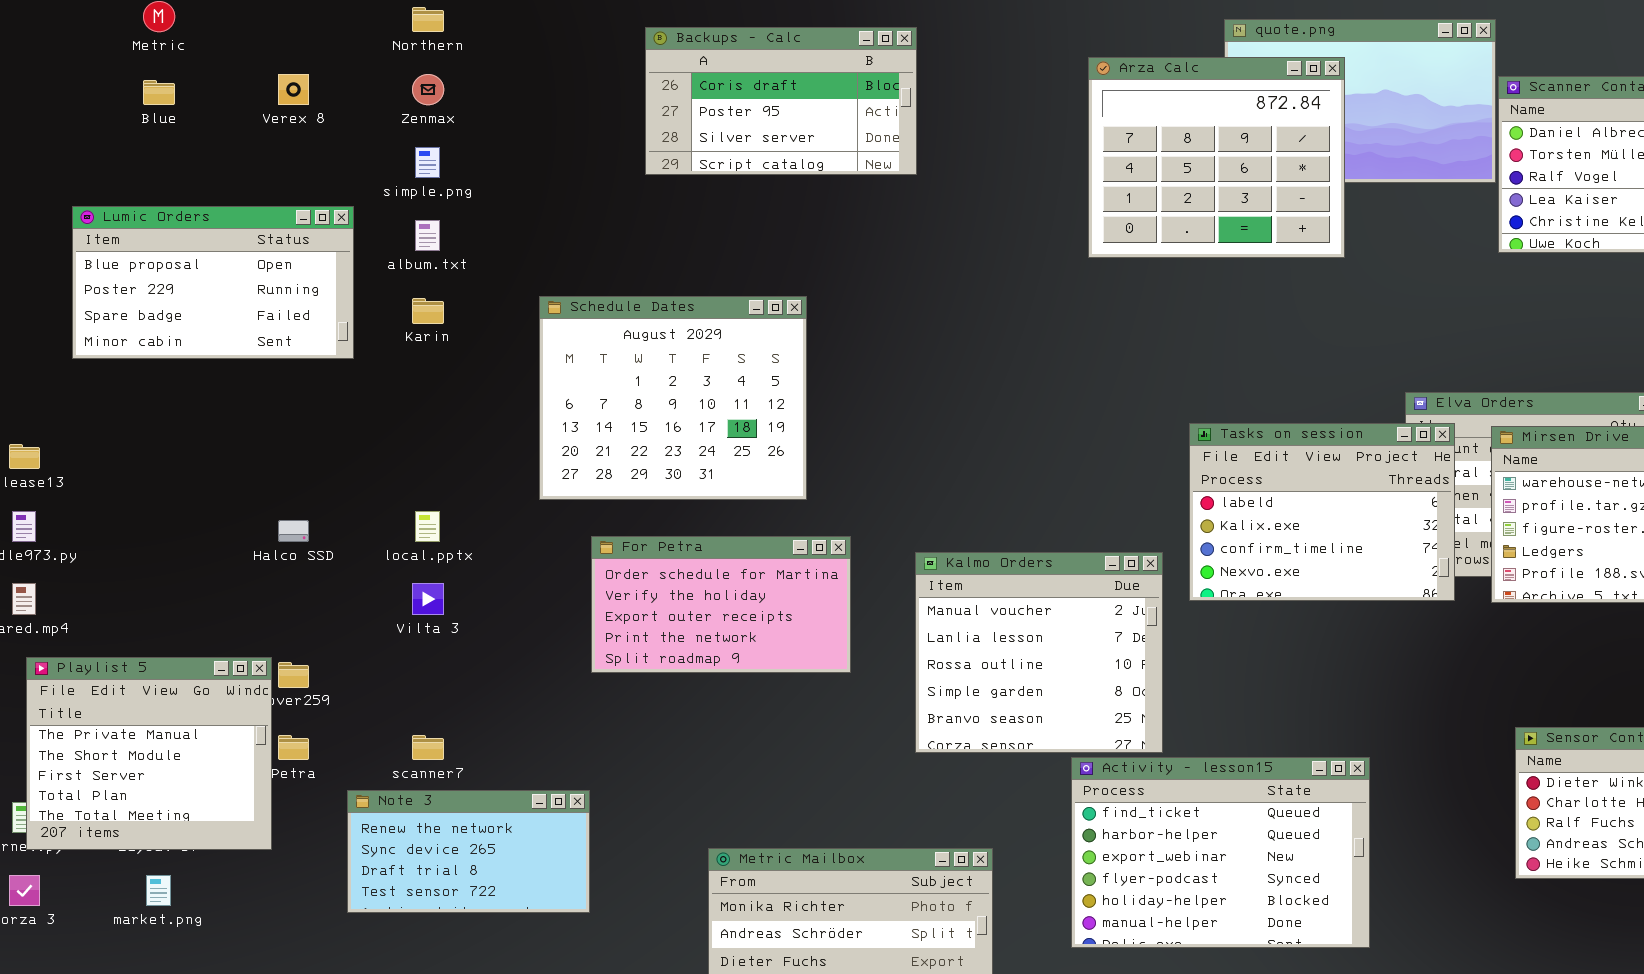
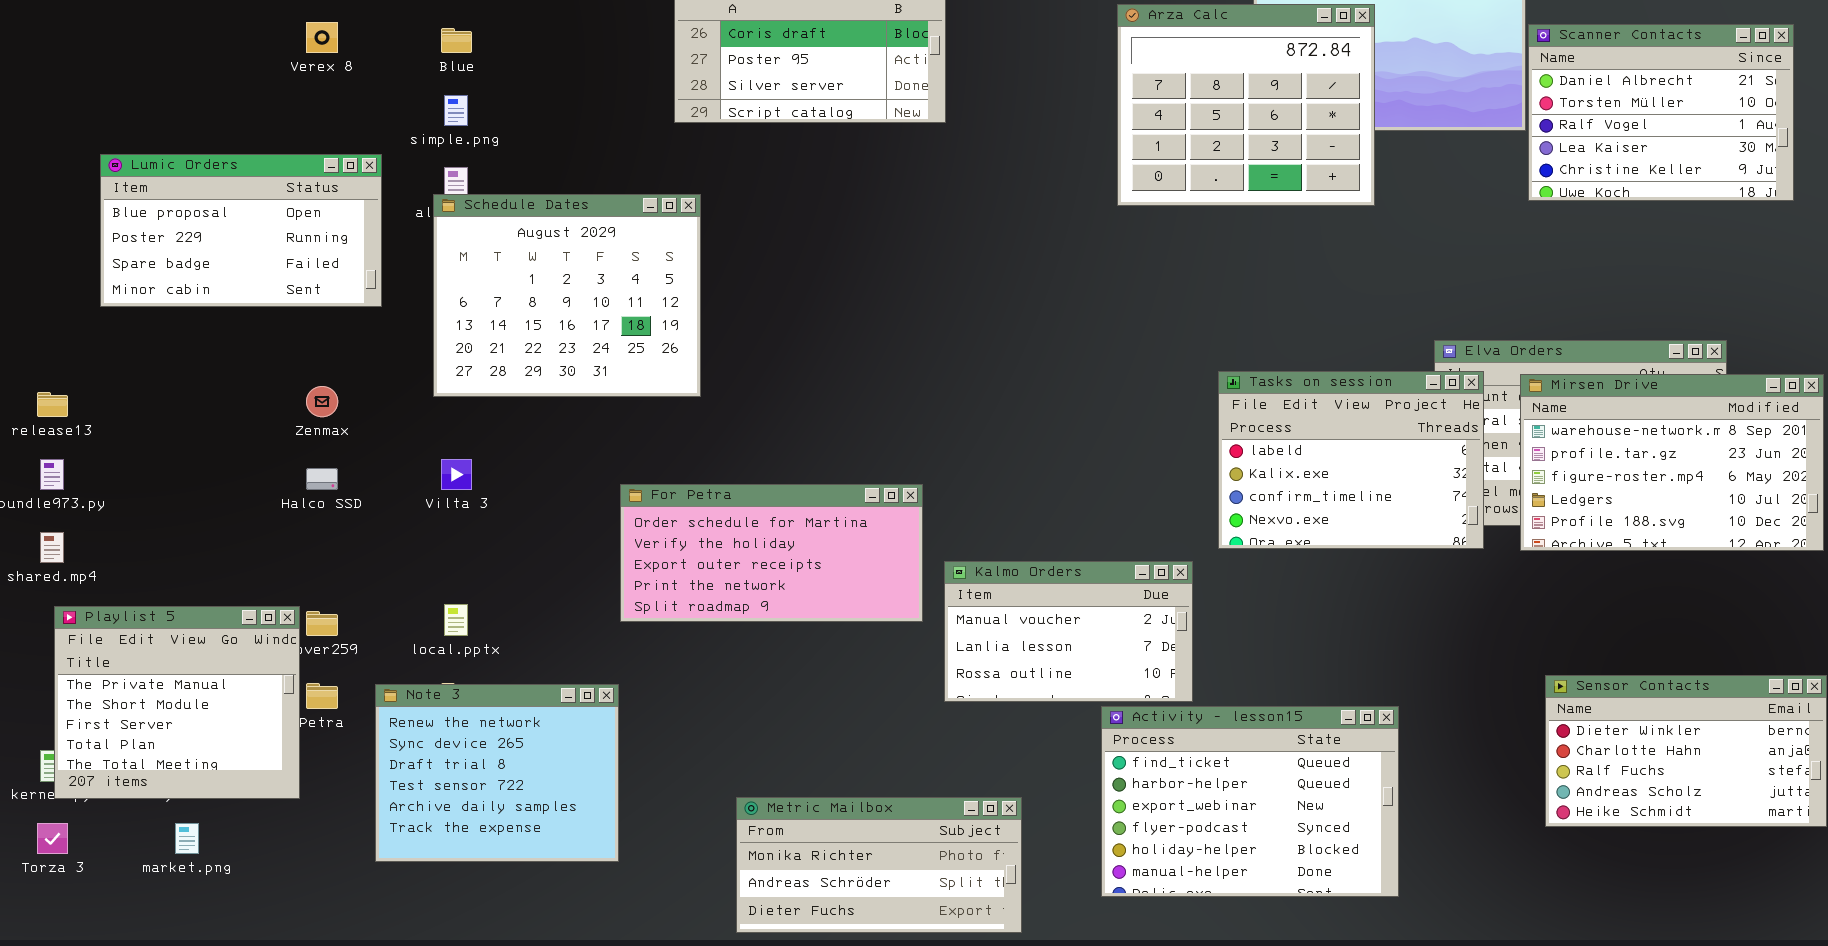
Zenmax: [412,74,444,105] -> [306,386,338,417], moved
Blue: [143,80,175,105] -> [441,28,472,53], moved
Schedule Dates: [539,296,807,500] -> [433,194,701,397], moved
local.pptx: [415,511,440,542] -> [444,604,468,636], moved
For Petra: [591,536,851,673] -> [620,484,923,622], resized
Kalmo Orders: [915,552,1163,753] -> [944,561,1193,702], resized
Vilta 3: [412,583,444,615] -> [441,459,472,490], moved
Note 3: [347,790,590,913] -> [375,684,619,862], resized

